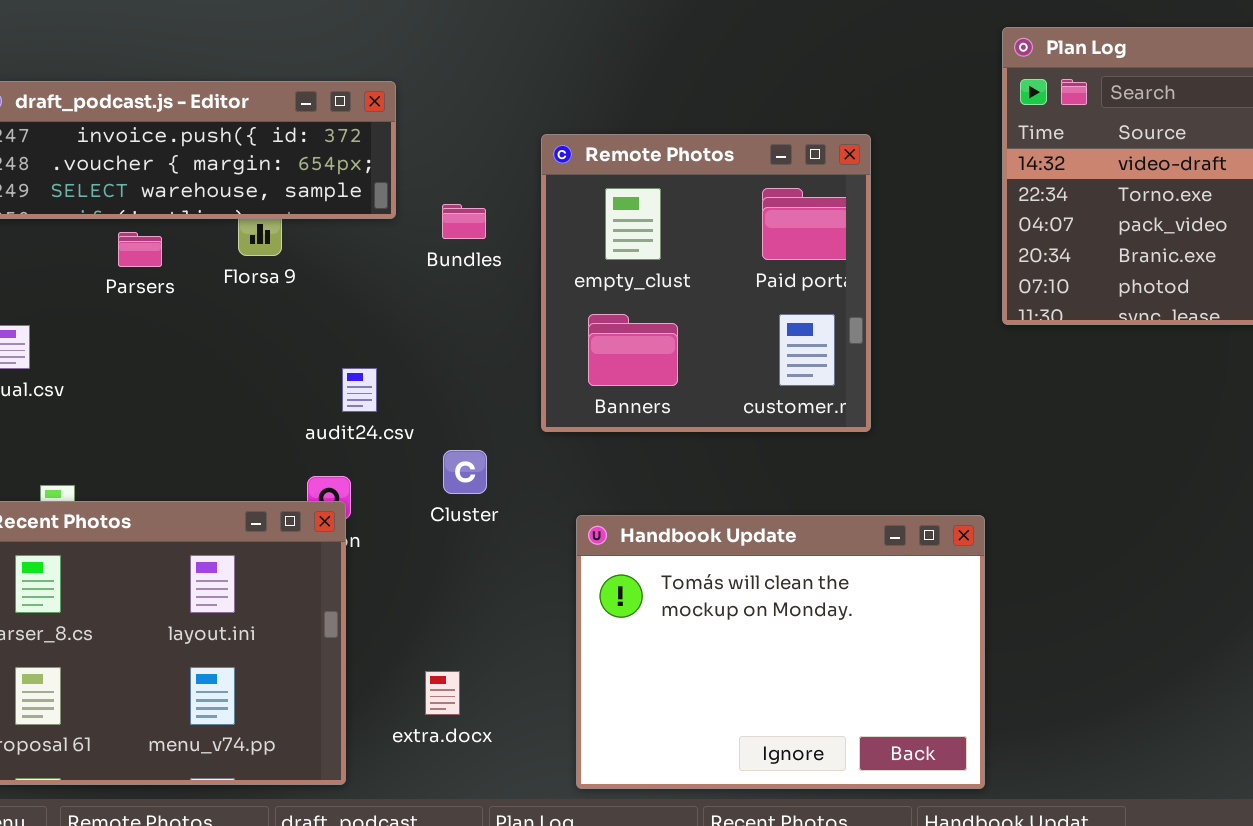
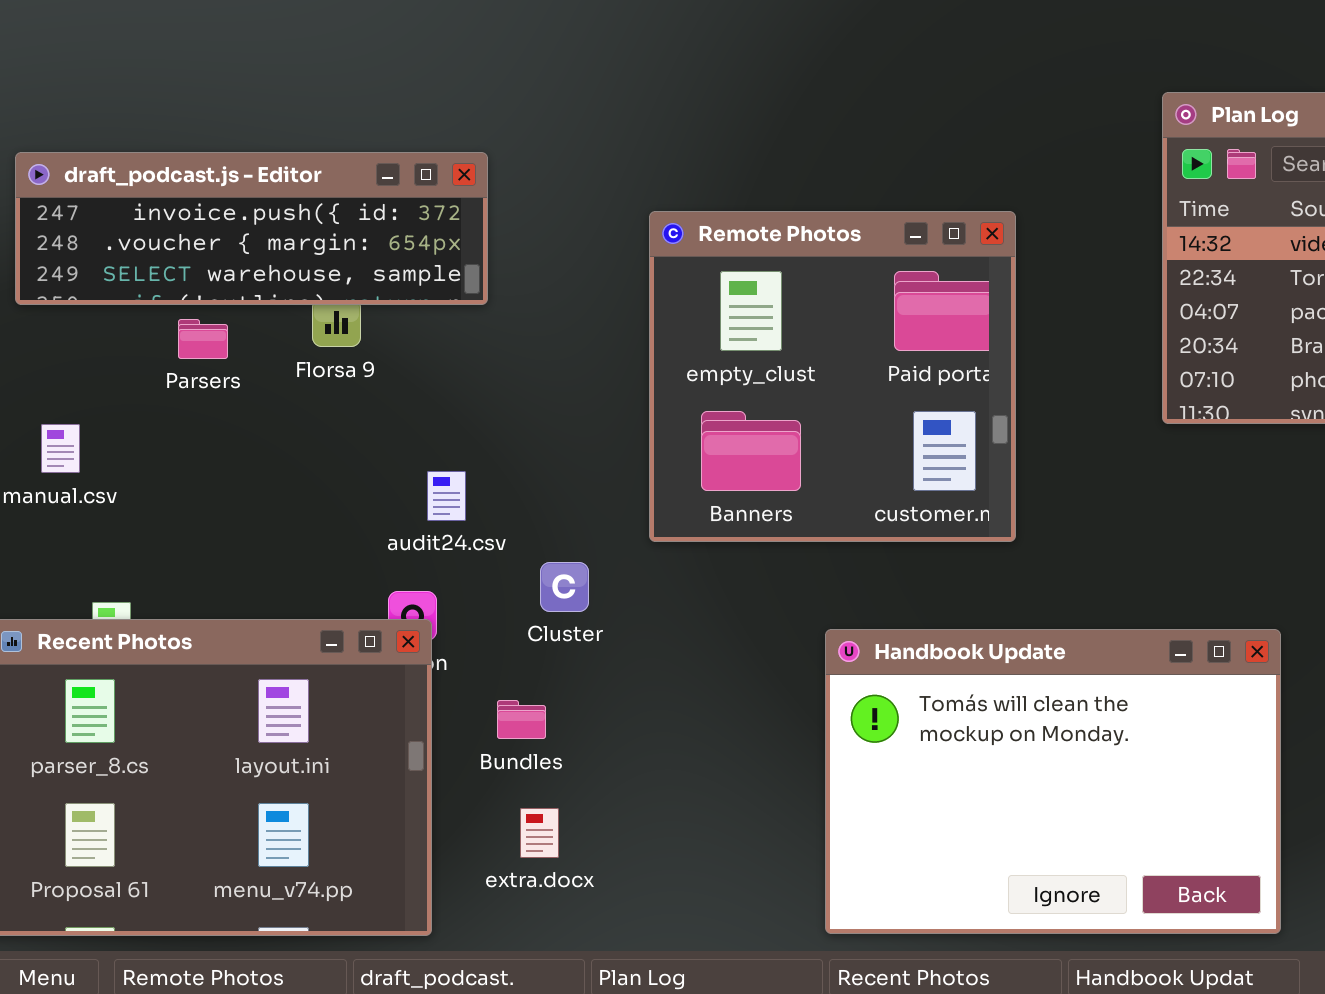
Bundles: [442,204,486,239] -> [497,700,546,739], moved
Handbook Update: [576,515,985,789] -> [825,629,1281,934], moved

